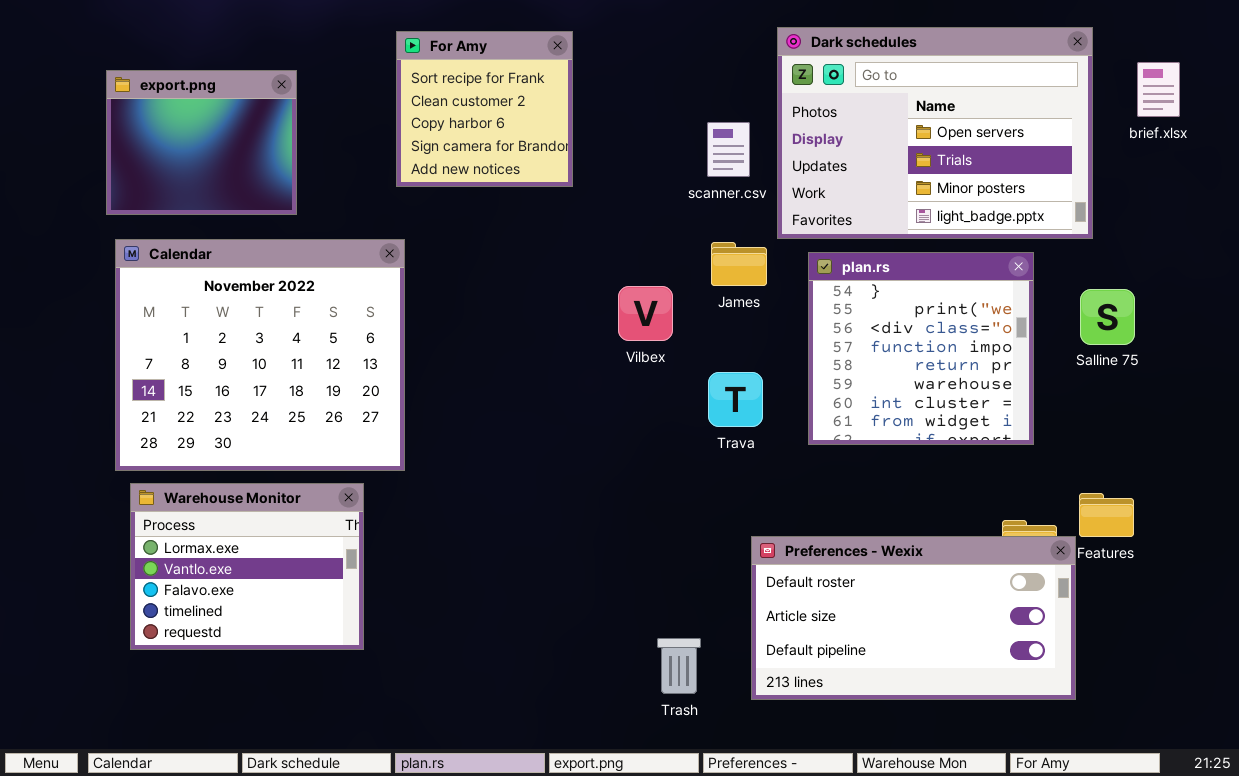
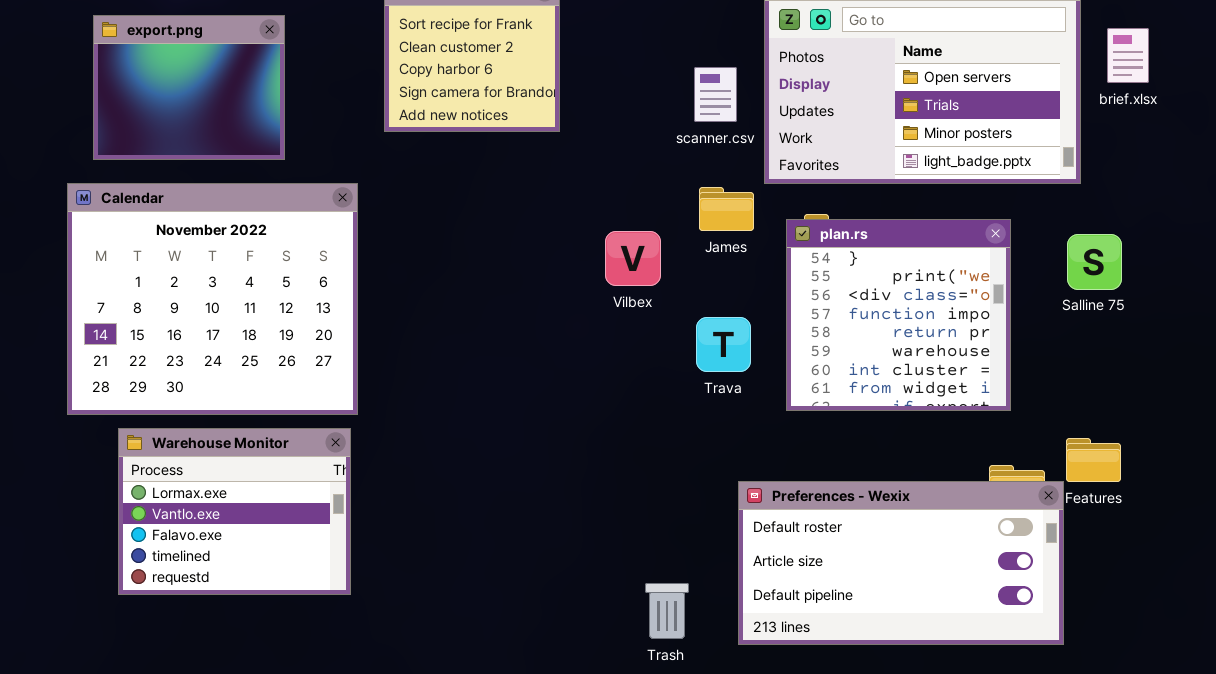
brief.xlsx: [1137,62,1180,117] -> [1107,28,1149,83], moved
Calendar: [115,239,405,471] -> [67,183,358,415], moved
plan.rs: [808,252,1034,445] -> [786,219,1011,411], moved

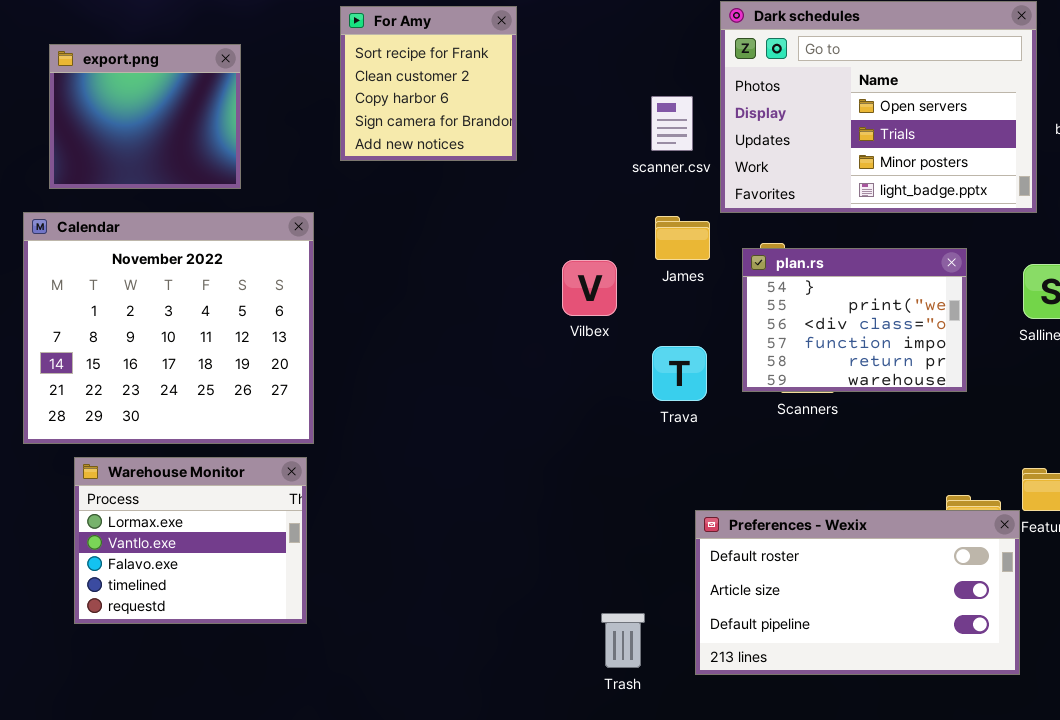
plan.rs: [786,219,1011,411] -> [742,248,967,392], resized

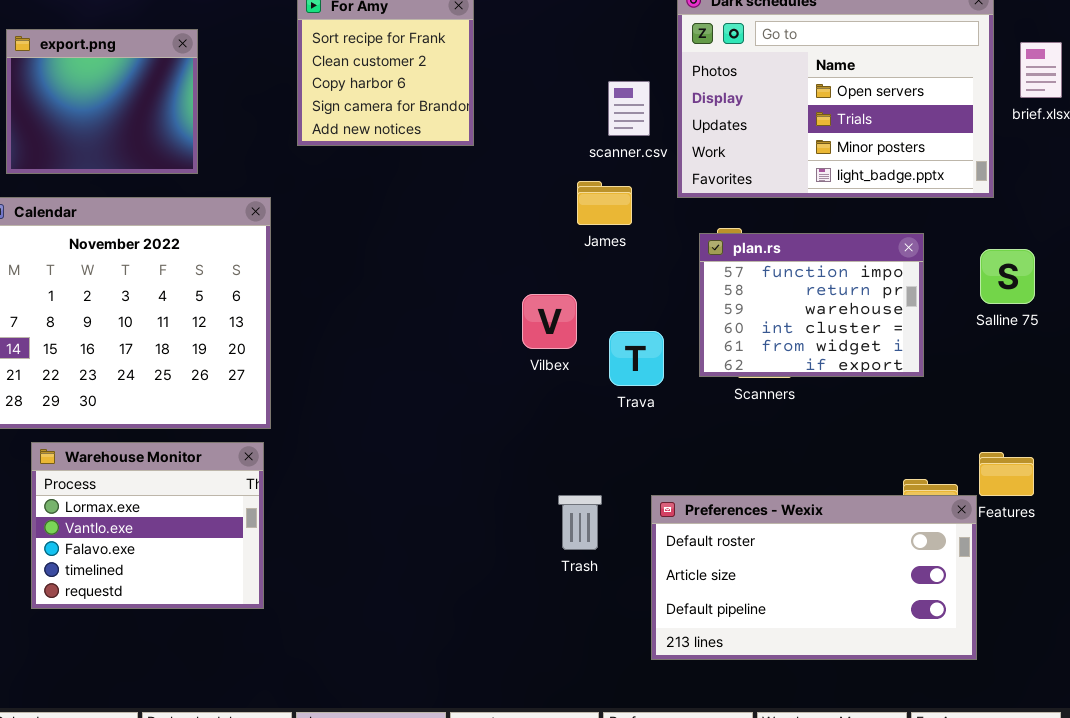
James: [655,216,710,260] -> [577,181,632,225], moved
plan.rs: [742,248,967,392] -> [699,233,924,377], scrolled down 3 rows
Vilbex: [562,260,617,316] -> [522,294,577,349], moved
Trash: [601,613,645,668] -> [558,495,602,550], moved

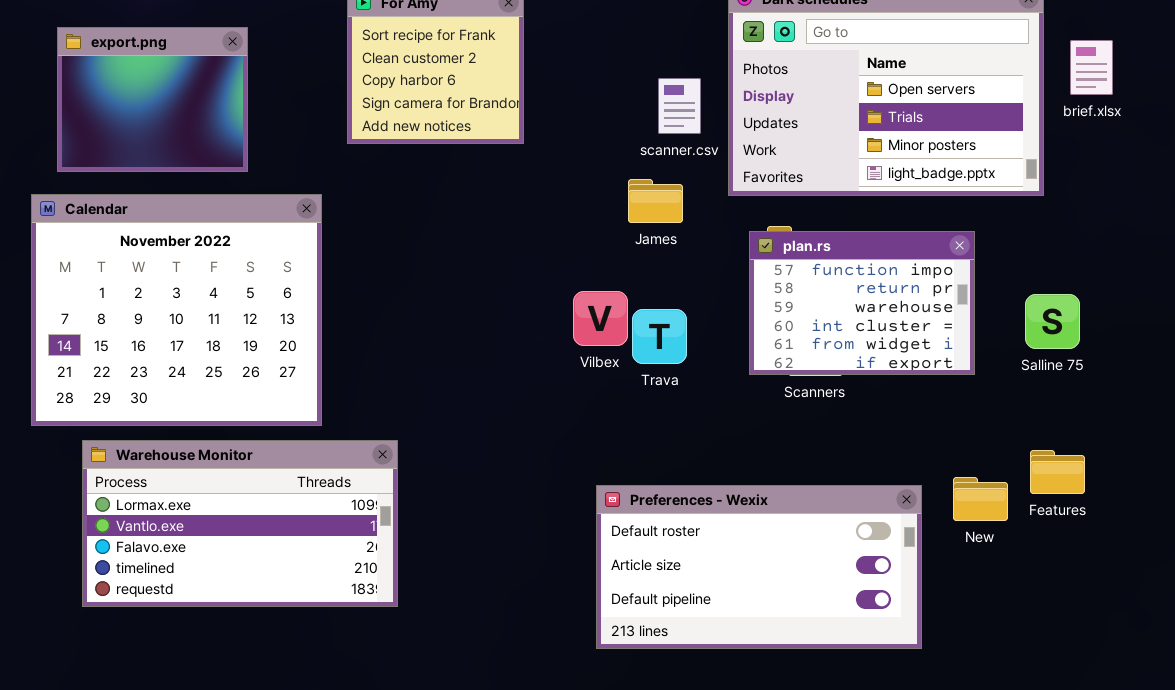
Salline 75: [980,249,1035,304] -> [1025,294,1080,349], moved
Trava: [609,331,664,386] -> [632,309,687,364], moved
Warehouse Monitor: [31,442,264,609] -> [82,440,398,607], resized
Preferences - Wexix: [651,495,977,660] -> [596,485,922,649], moved

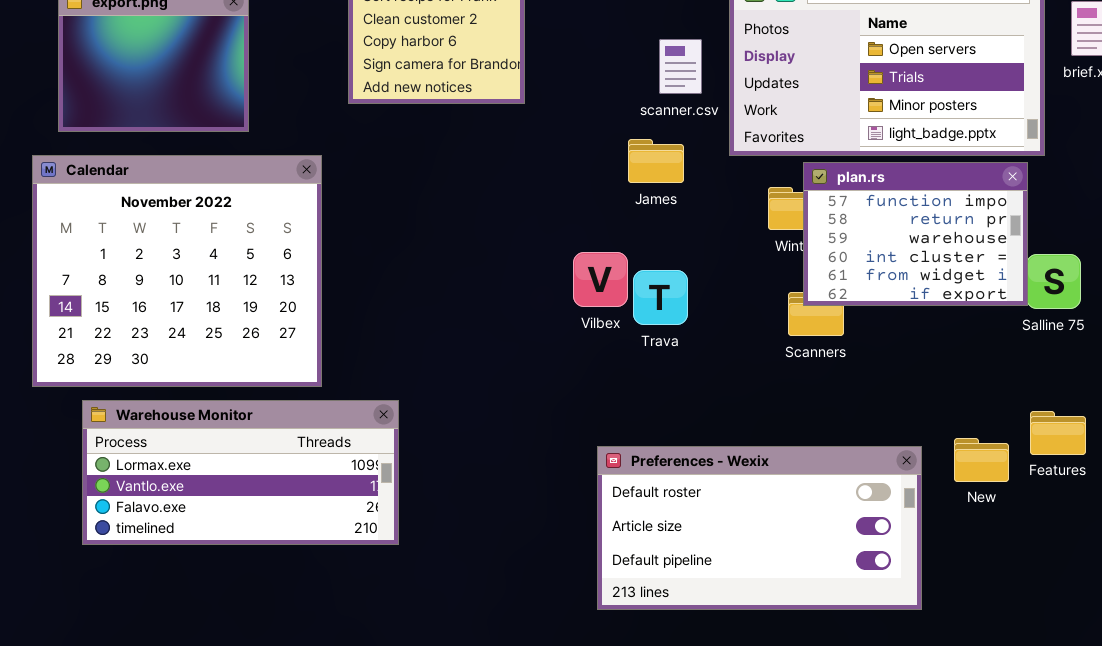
plan.rs: [749,231,975,375] -> [803,162,1028,306], moved
Warehouse Monitor: [82,440,398,607] -> [82,400,399,545], resized

